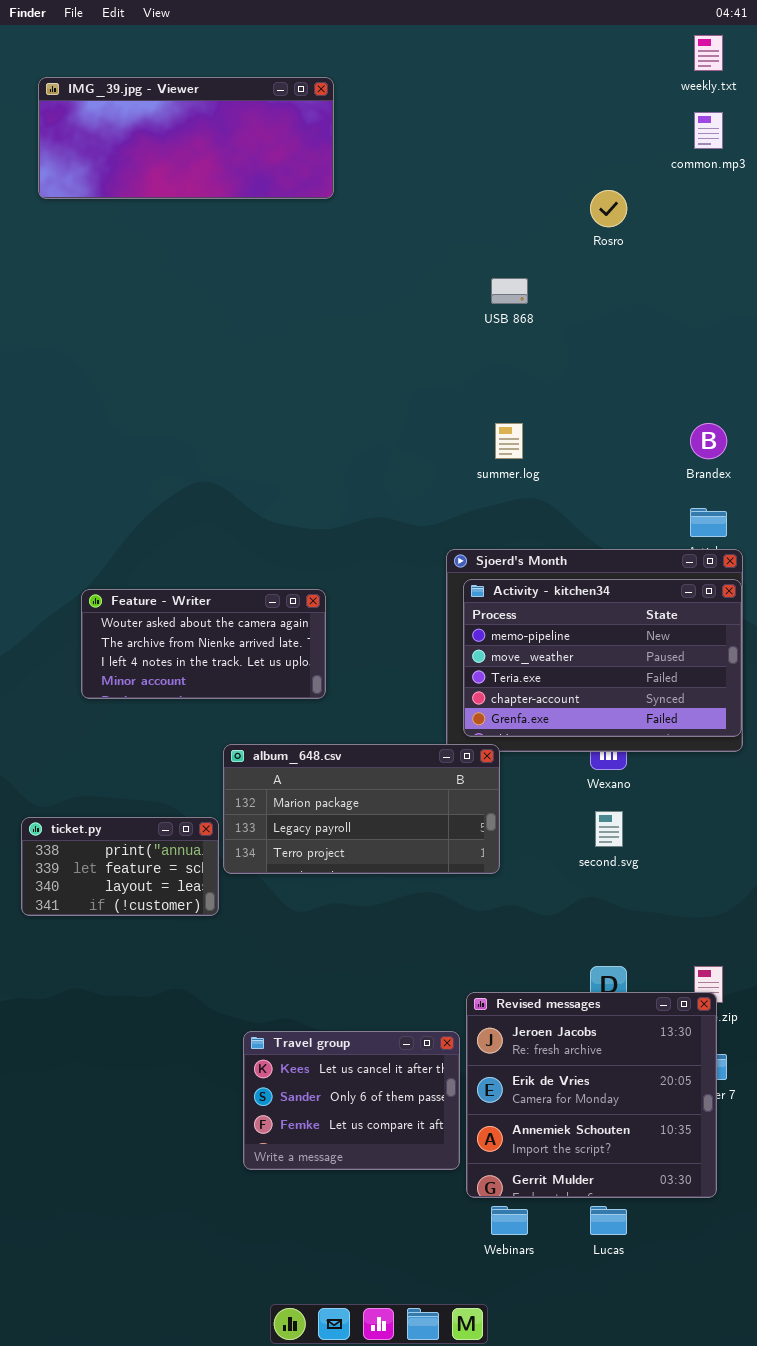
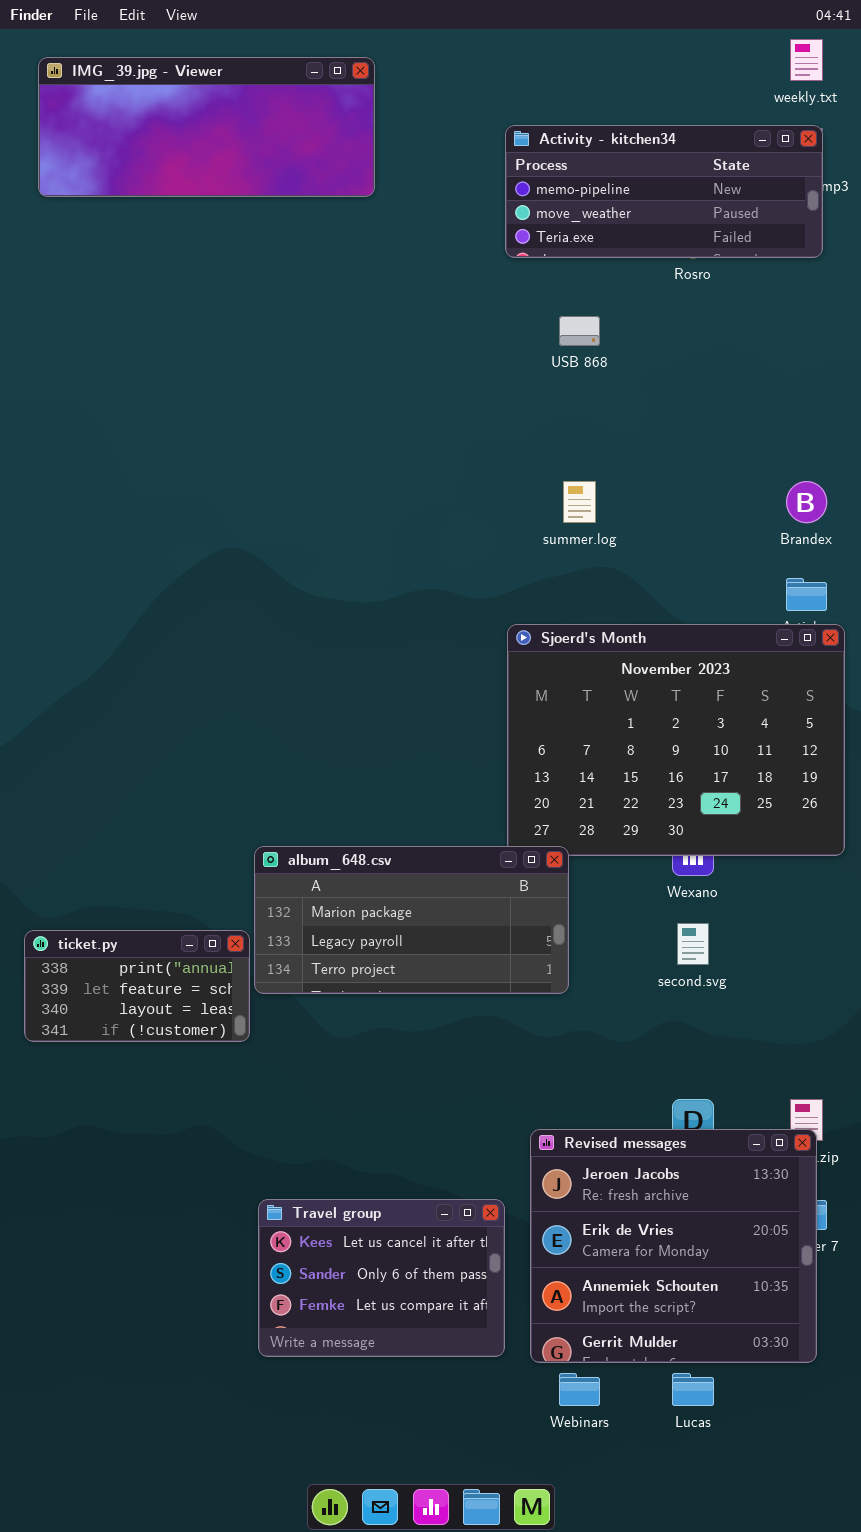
IMG_39.jpg - Viewer: [38,77,334,199] -> [38,57,375,197], moved
Activity - kitchen34: [463,579,742,737] -> [505,125,823,258], moved, resized
Feature - Writer: [81,589,326,699] -> none, closed
Travel group: [243,1031,460,1170] -> [258,1199,505,1357], moved

